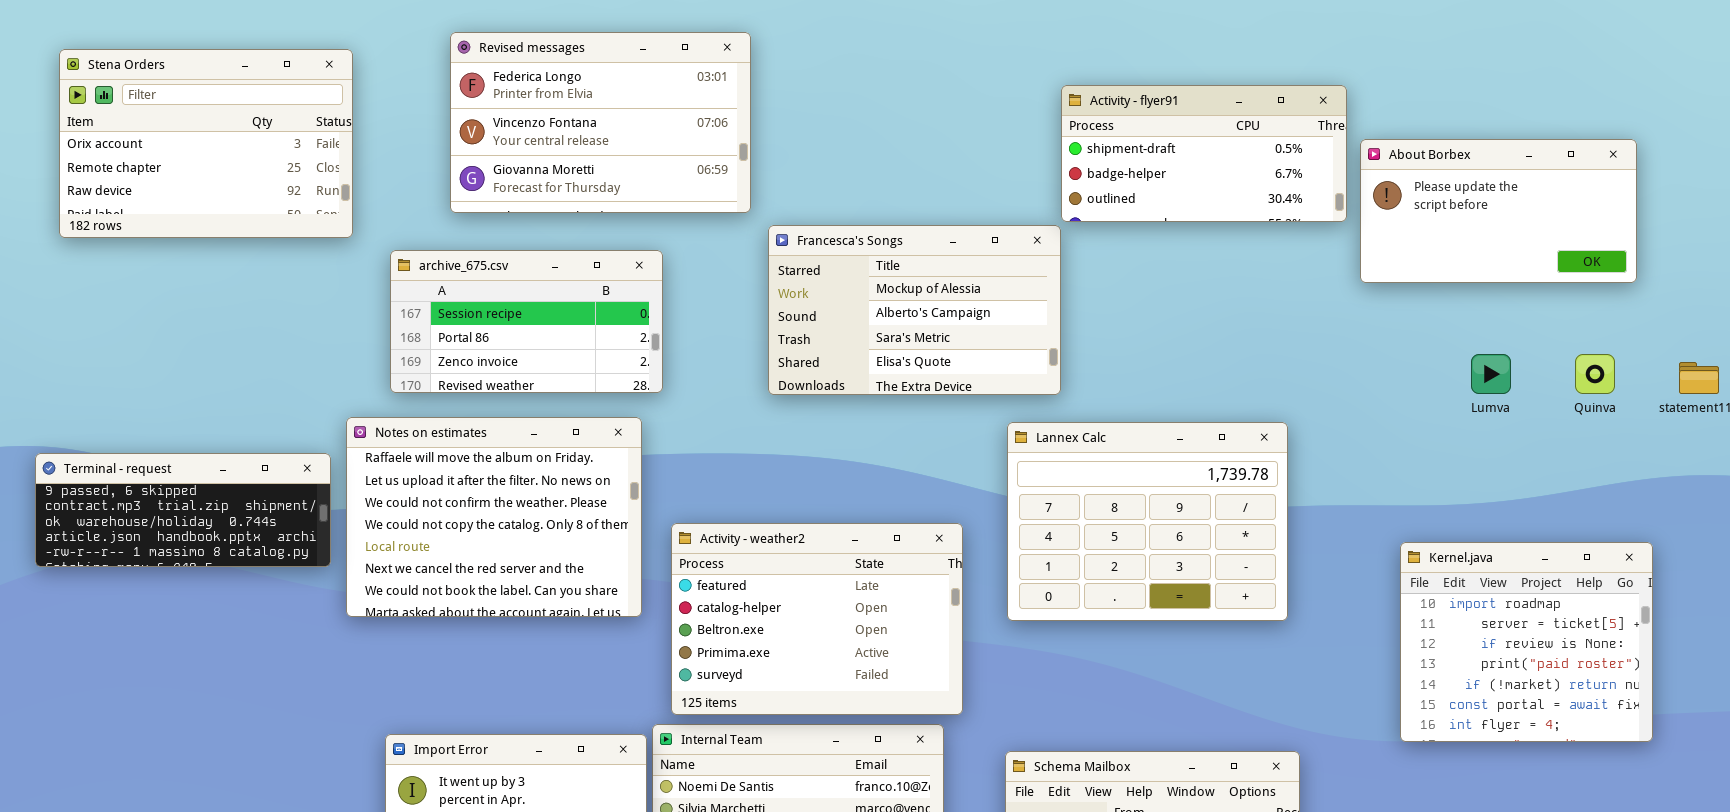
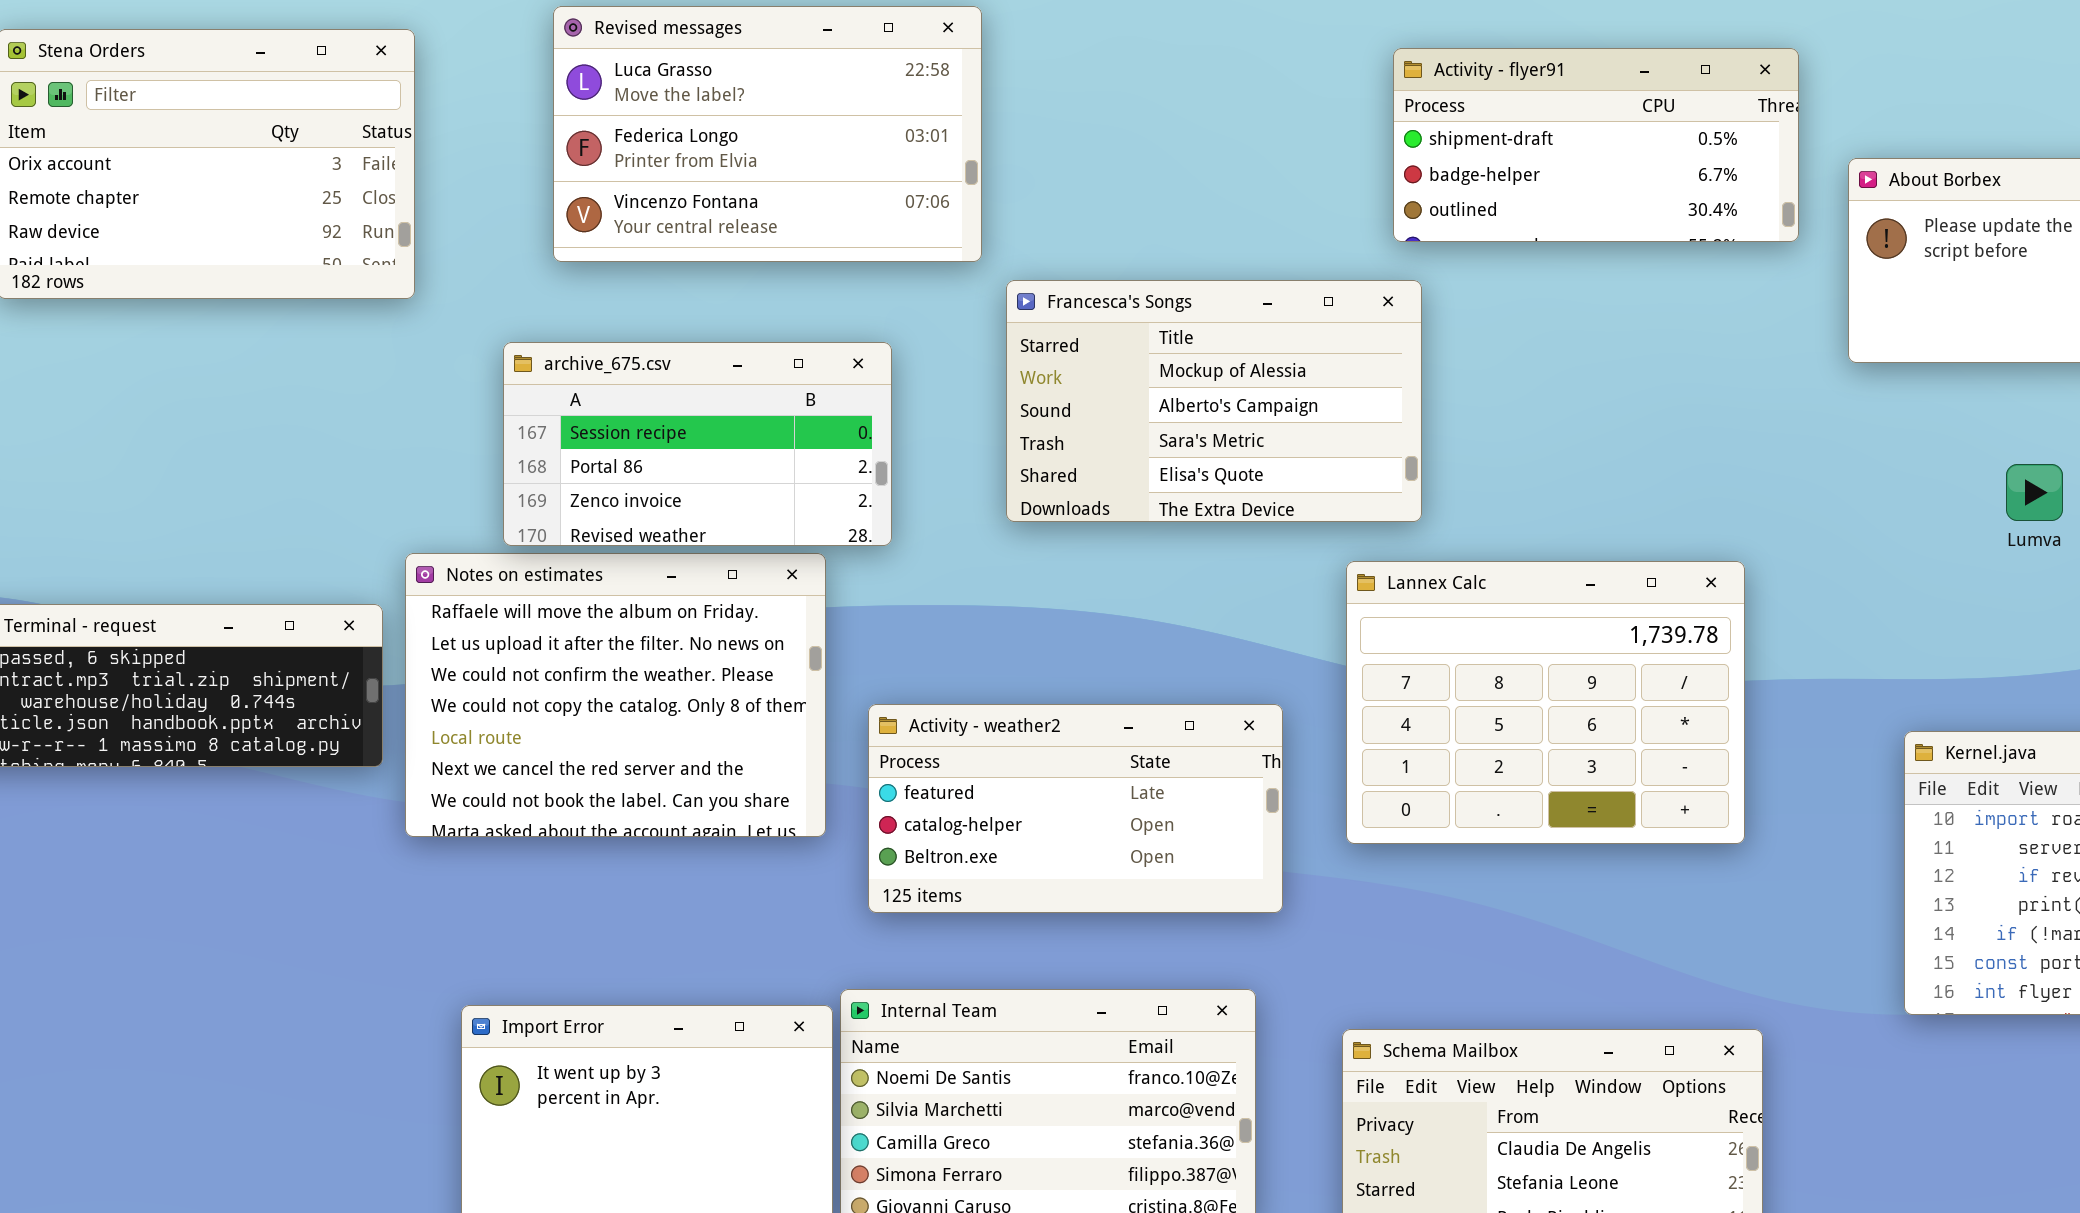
Revised messages: [450,32,751,213] -> [553,6,982,262], scrolled up 1 row
Activity - flyer91: [1061,85,1347,222] -> [1393,48,1799,242], moved
archive_675.csv: [390,250,663,393] -> [503,342,892,546], moved
Activity - weather2: [671,523,963,715] -> [868,704,1283,913], resized

